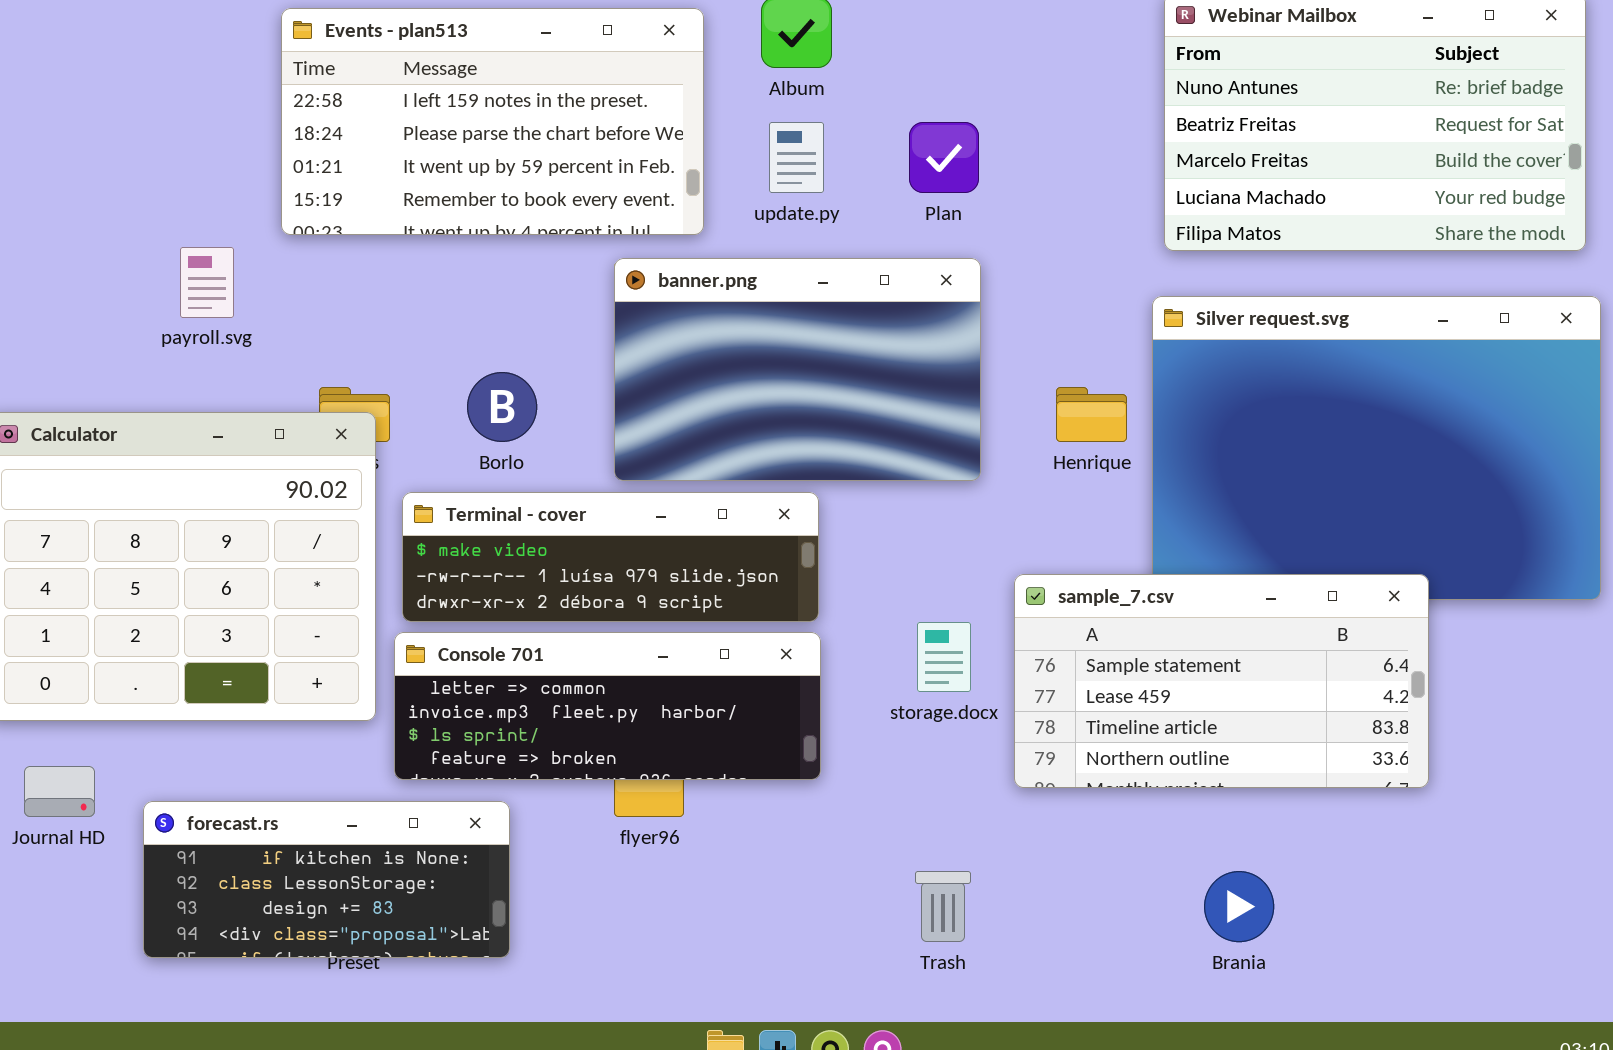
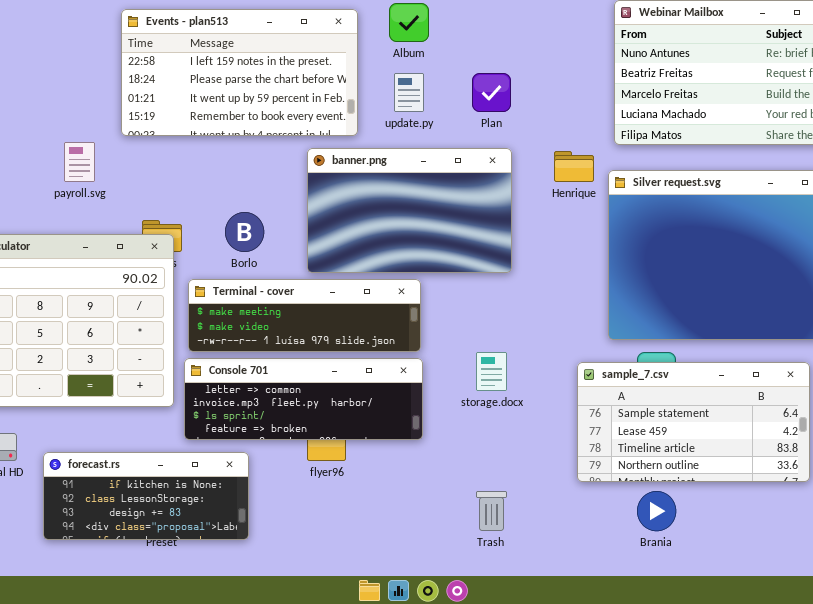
Henrique: [1056,387,1127,442] -> [554,151,594,182], moved
Terminal - cover: [402,492,819,622] -> [188,279,421,352], scrolled up 1 row
sample_7.csv: [1014,574,1429,788] -> [577,362,810,482], moved

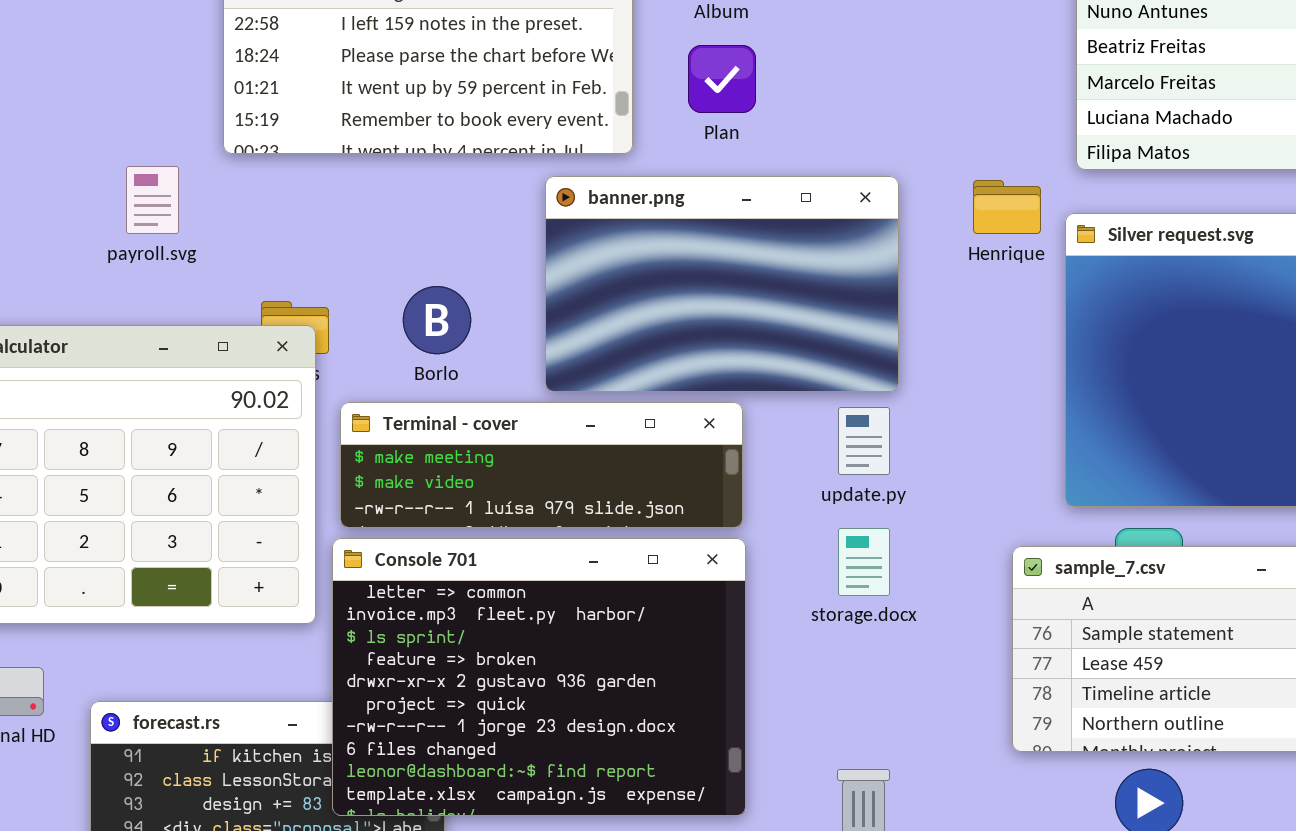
update.py: [394,73,424,112] -> [838,407,890,475], moved
Plan: [472,73,511,112] -> [688,45,756,113], moved
Console 701: [184,358,423,440] -> [332,538,746,816], resized

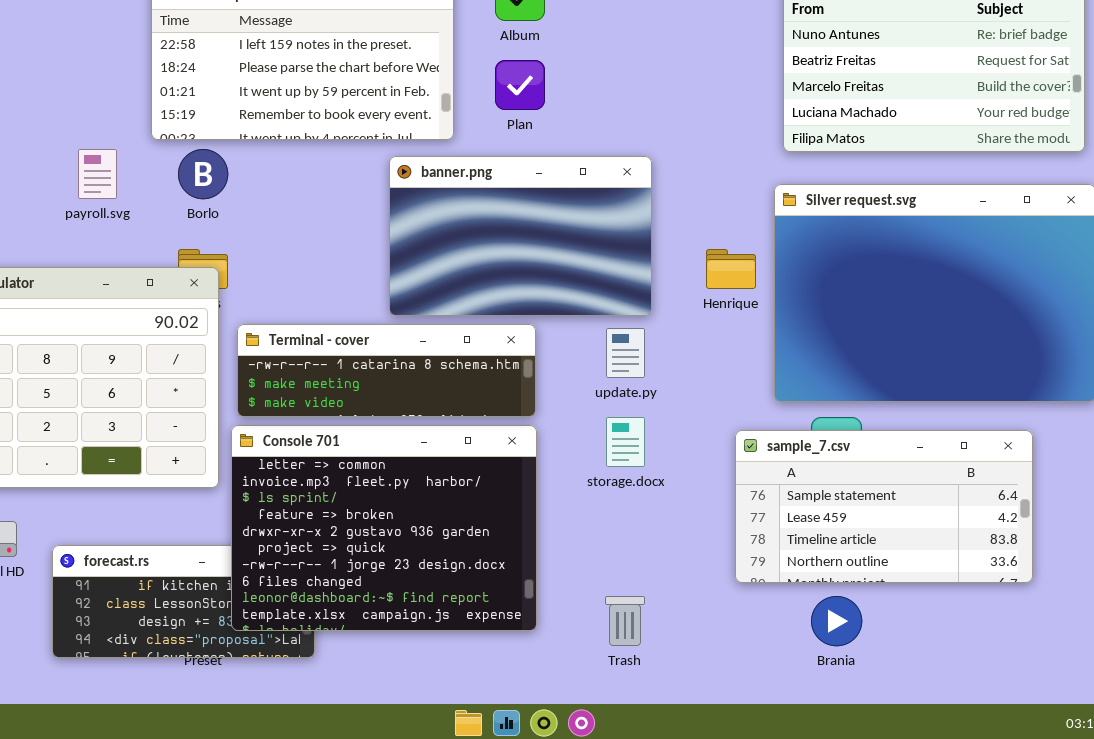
Henrique: [973,180,1041,234] -> [706,249,756,289], moved
Borlo: [403,286,471,354] -> [178,149,228,199], moved
Terminal - cover: [340,402,743,528] -> [237,324,536,417], scrolled up 1 row

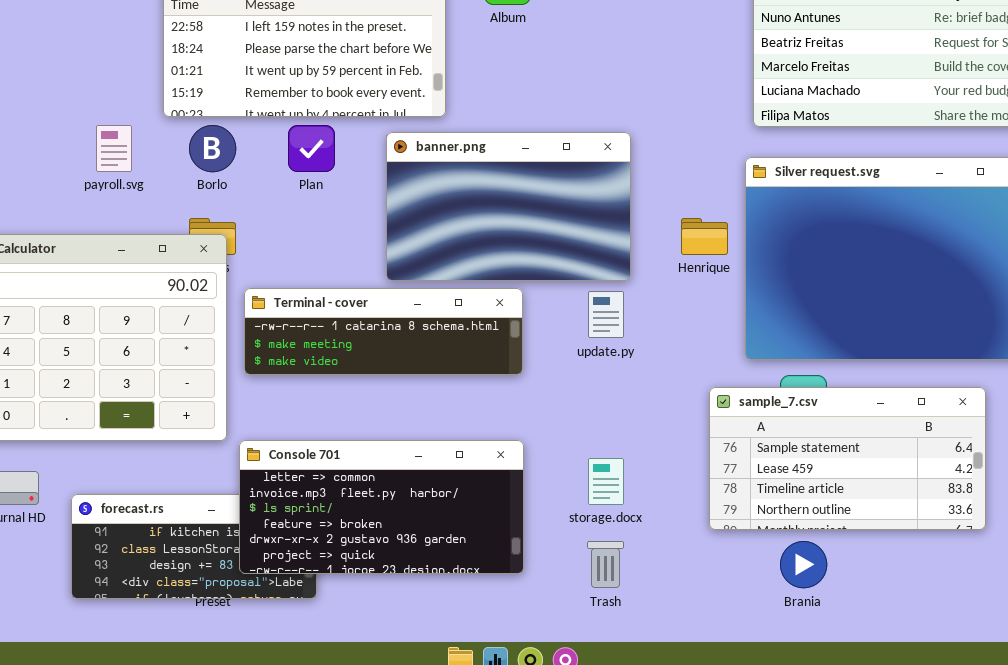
Plan: [495,60,545,110] -> [288,125,335,172], moved
storage.docx: [606,417,645,467] -> [588,458,624,505], moved
Console 701: [231,425,537,631] -> [239,440,524,574], resized

